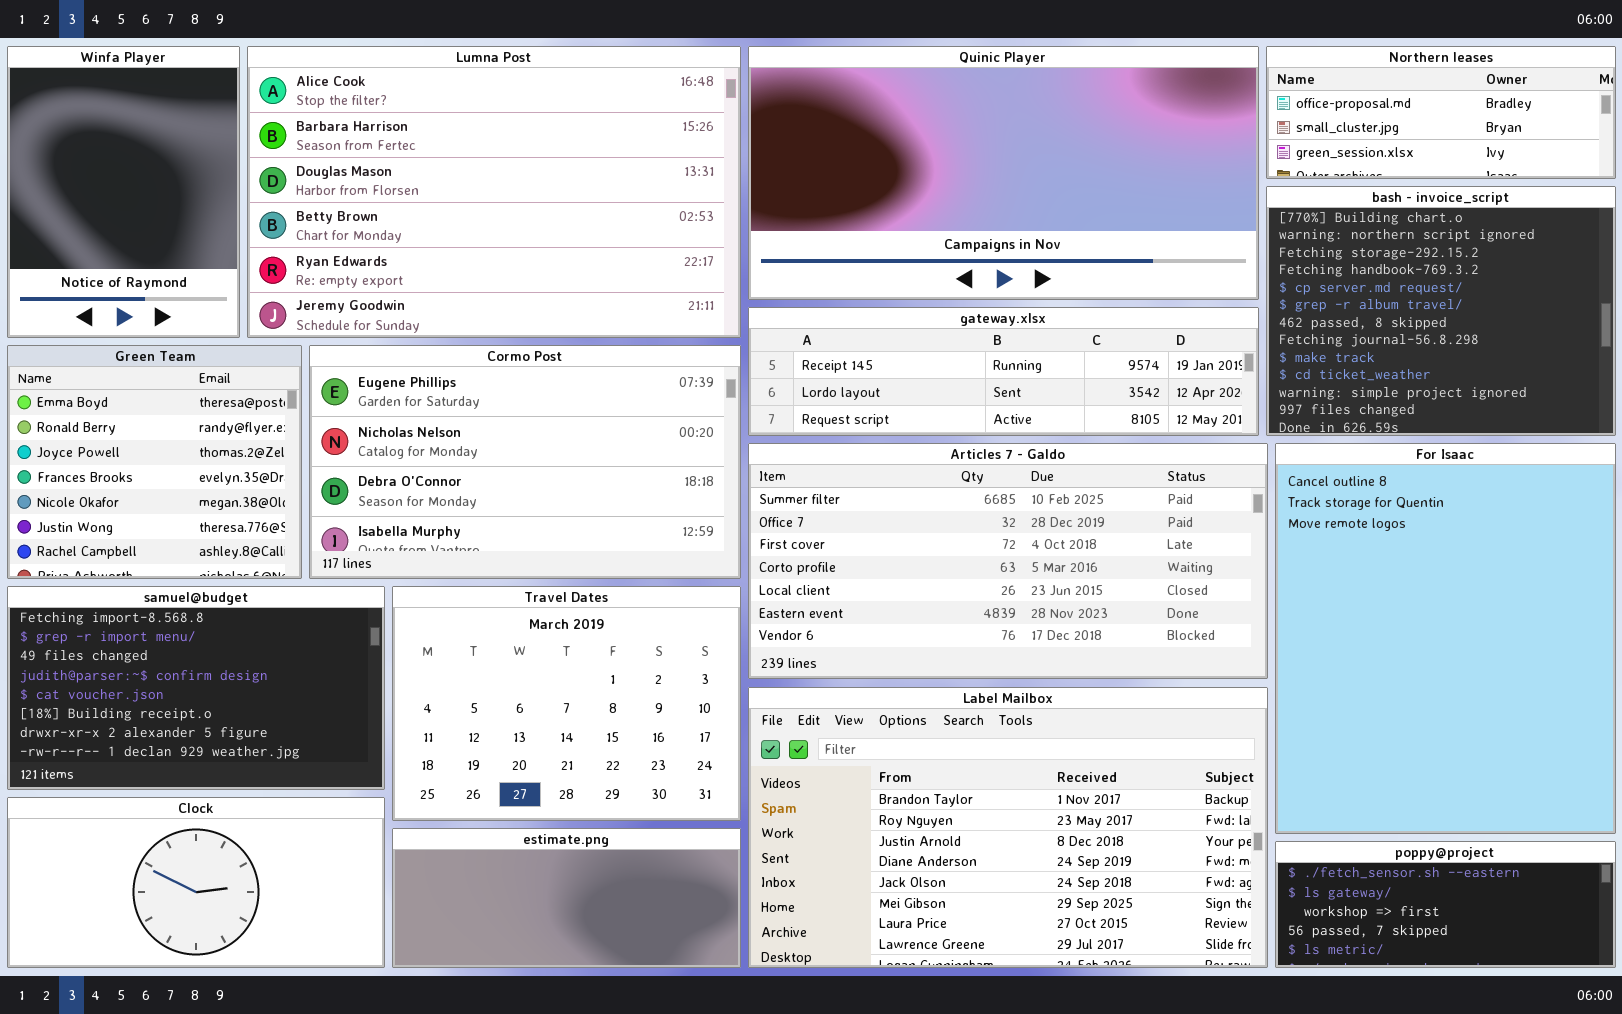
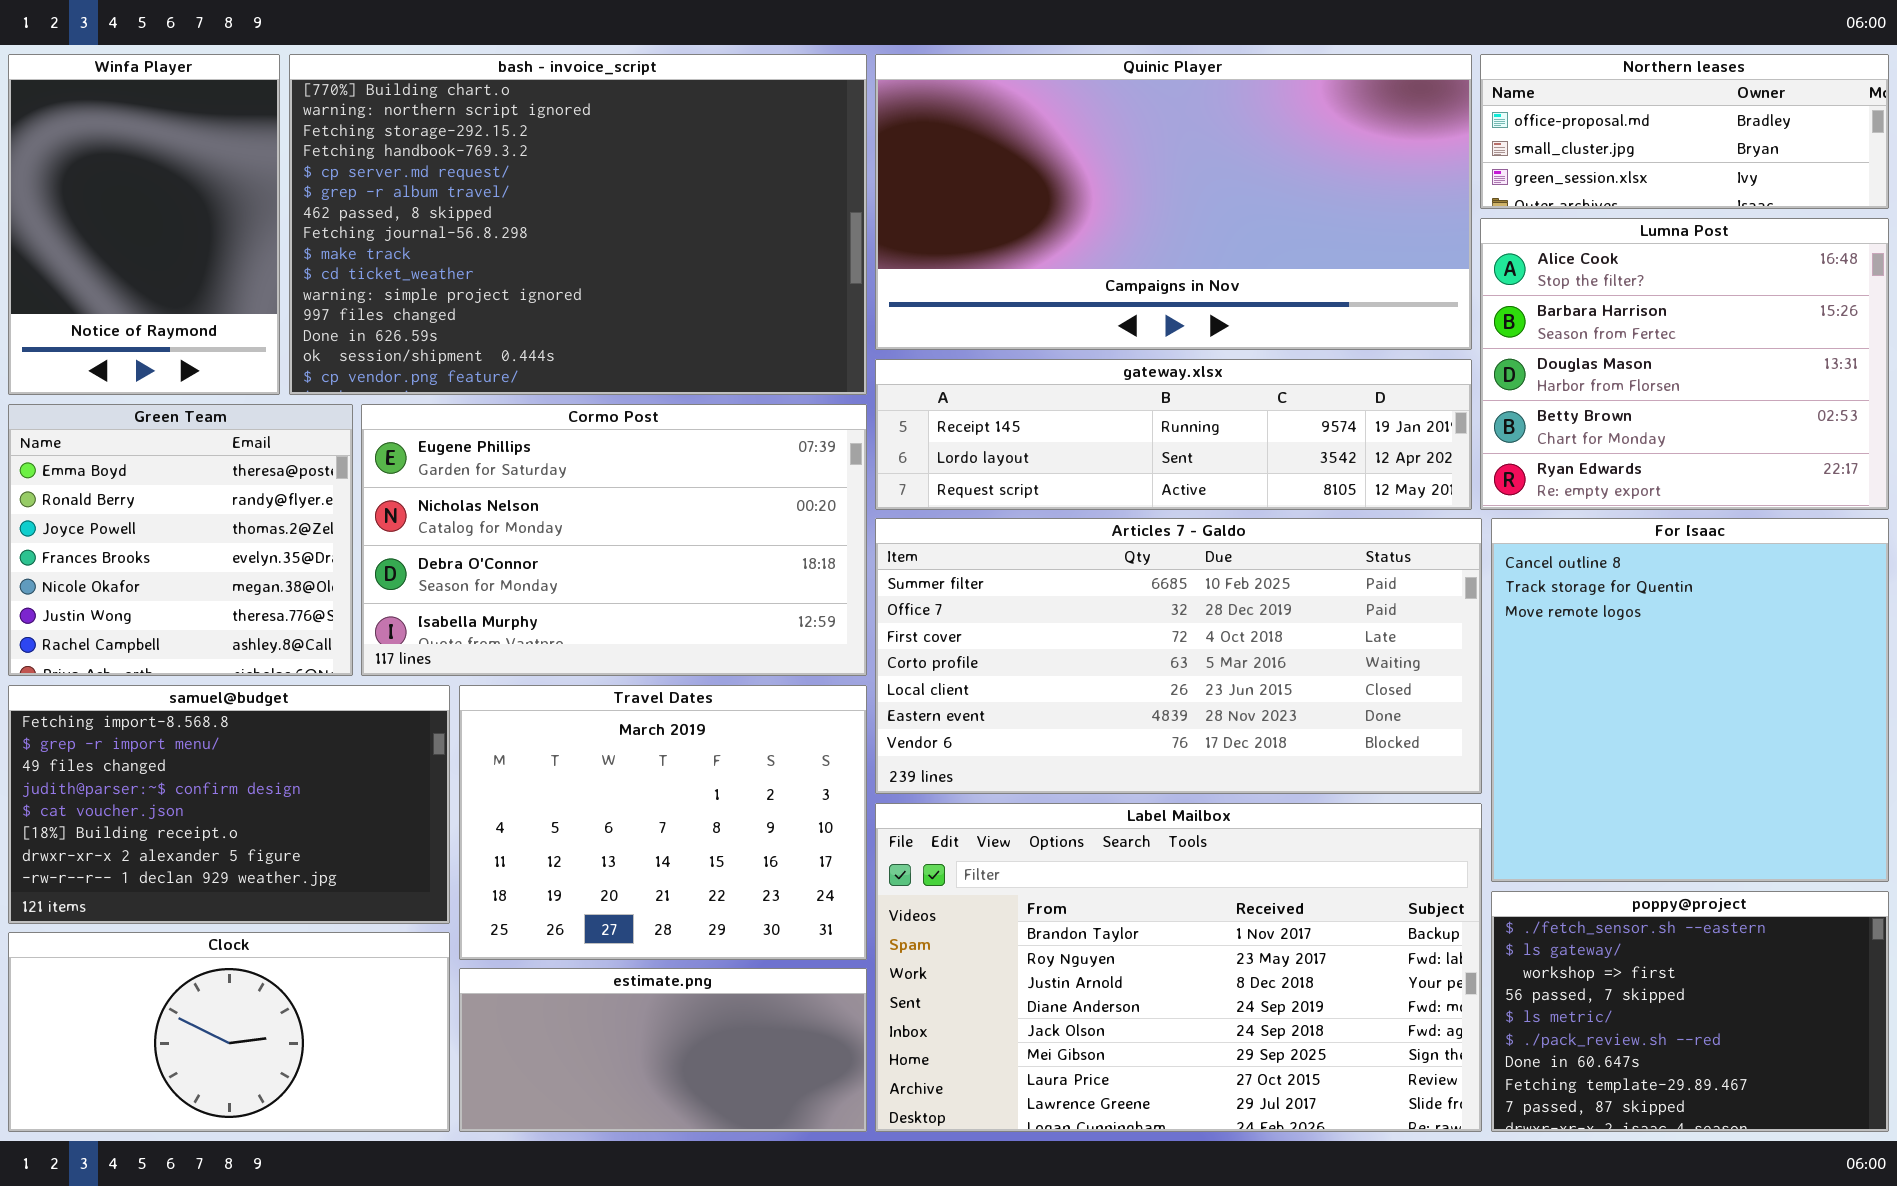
Lumna Post: [247,46,741,338] -> [1480,218,1889,510], moved, resized
bash - invoice_script: [1266,186,1616,436] -> [289,54,867,395], moved, resized
For Isaac: [1275,443,1616,834] -> [1491,518,1889,882], resized
poppy@project: [1275,841,1616,968] -> [1491,891,1889,1132], resized

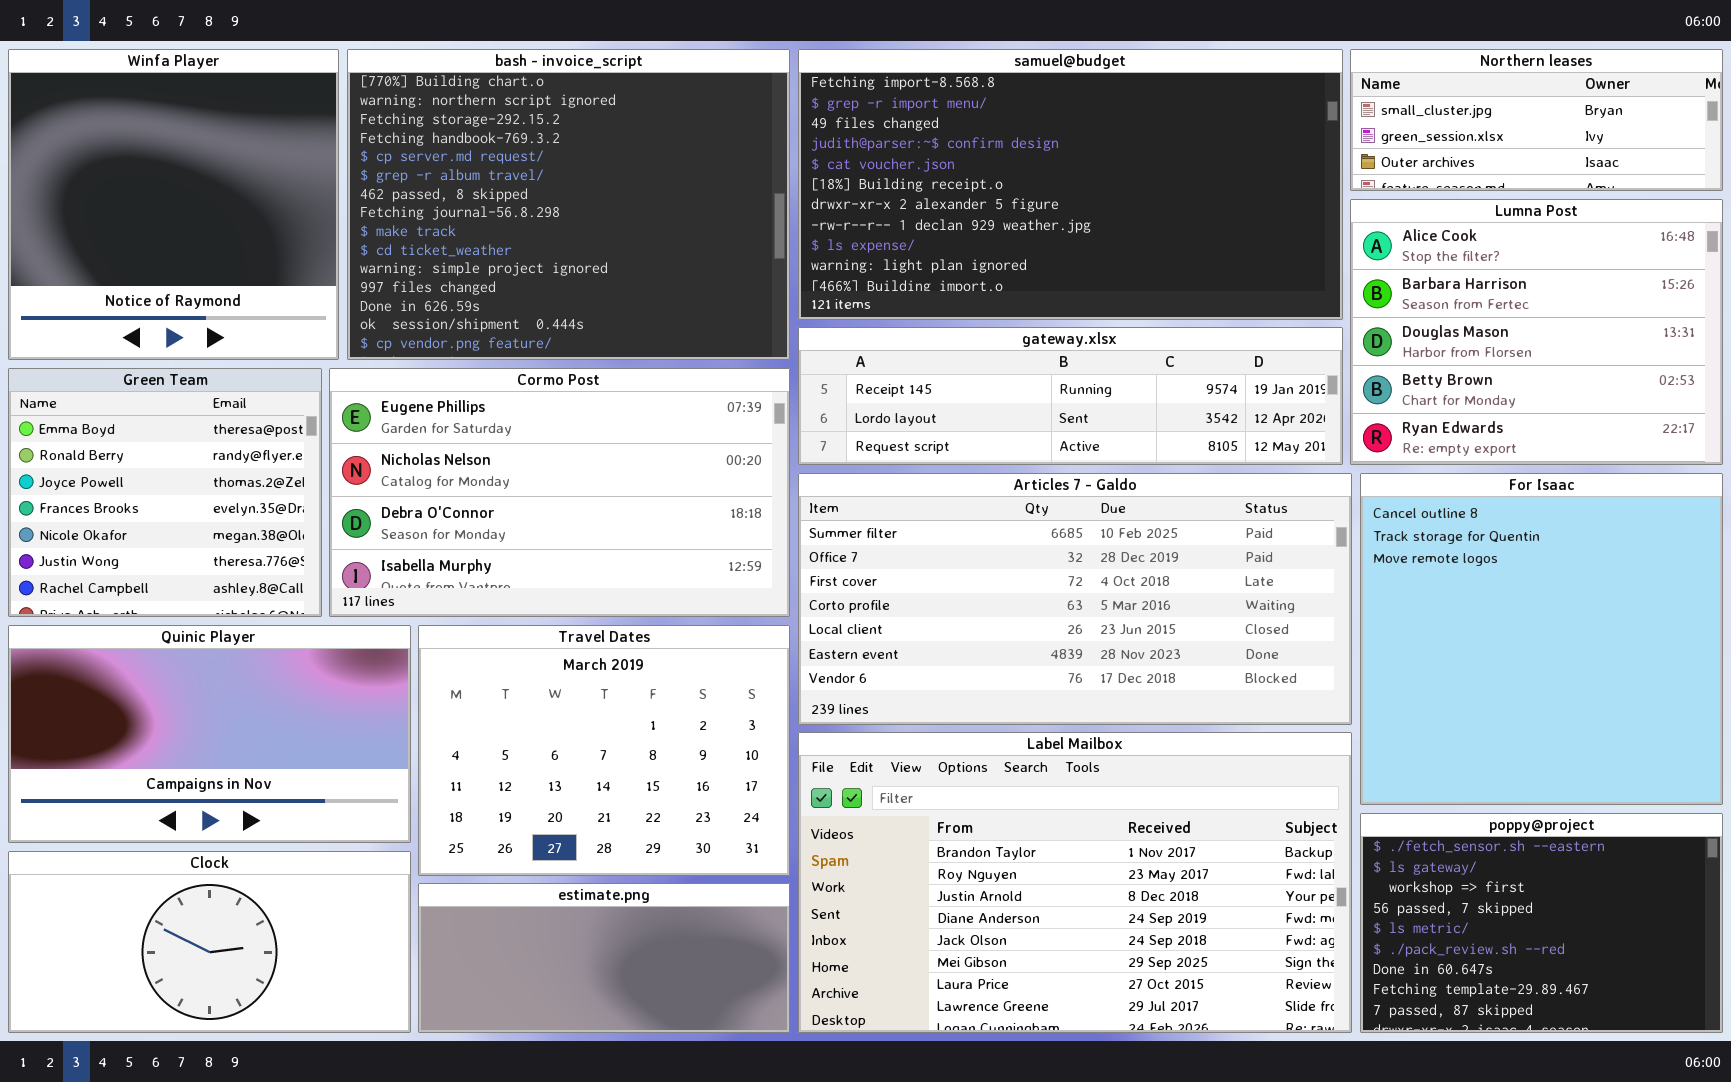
Winfa Player: [8,54,280,395] -> [8,49,339,360], resized
bash - invoice_script: [289,54,867,395] -> [347,49,790,360], resized
Quinic Player: [875,54,1472,350] -> [8,625,411,843], moved, resized
Northern leases: [1480,54,1889,209] -> [1350,49,1723,191], scrolled down 1 row
samuel@budget: [8,685,450,924] -> [798,49,1343,320], moved, resized

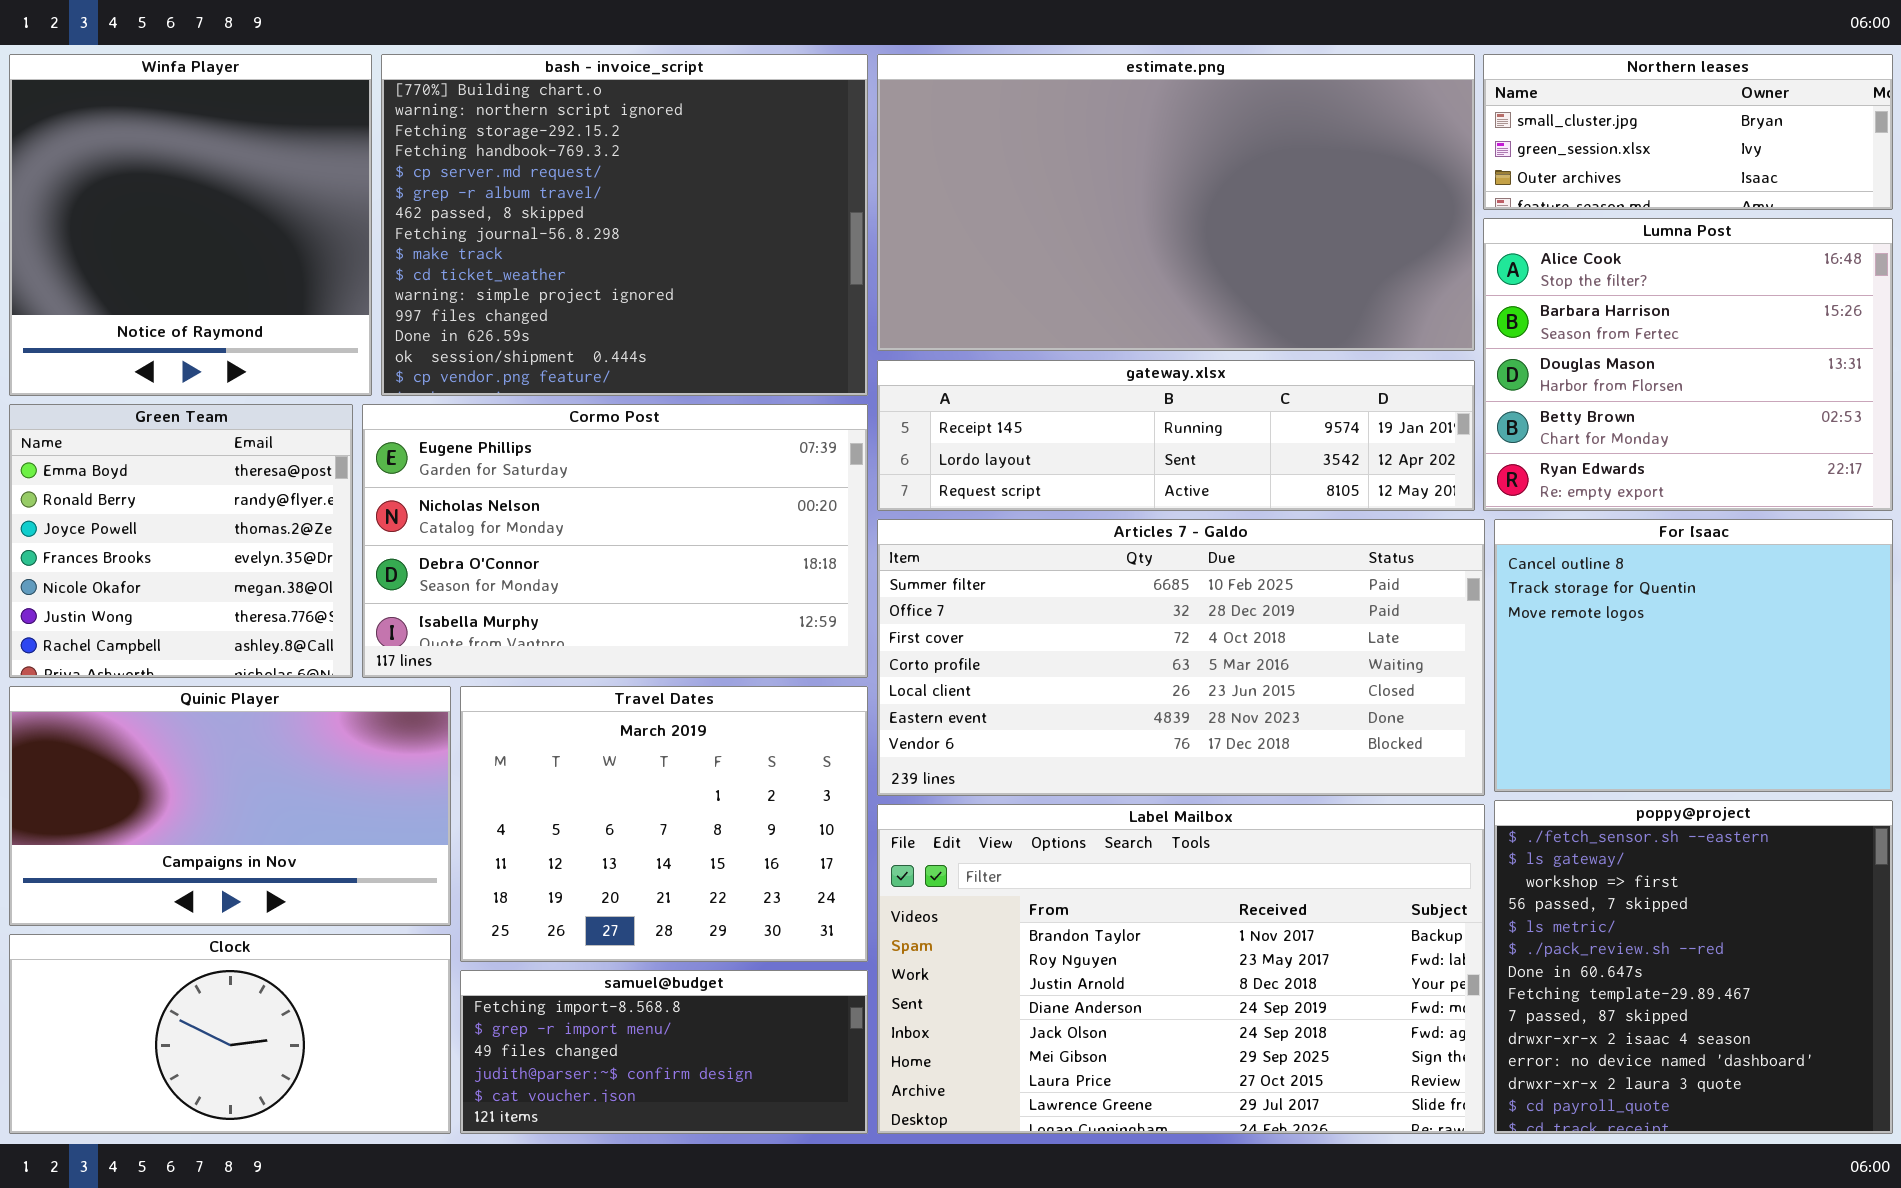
samuel@budget: [798,49,1343,320] -> [460,970,868,1134], moved, resized
For Isaac: [1360,473,1723,805] -> [1494,519,1893,792], resized
poppy@project: [1360,813,1723,1033] -> [1494,800,1893,1134], resized
estimate.png: [418,883,790,1033] -> [877,54,1475,351], moved, resized

